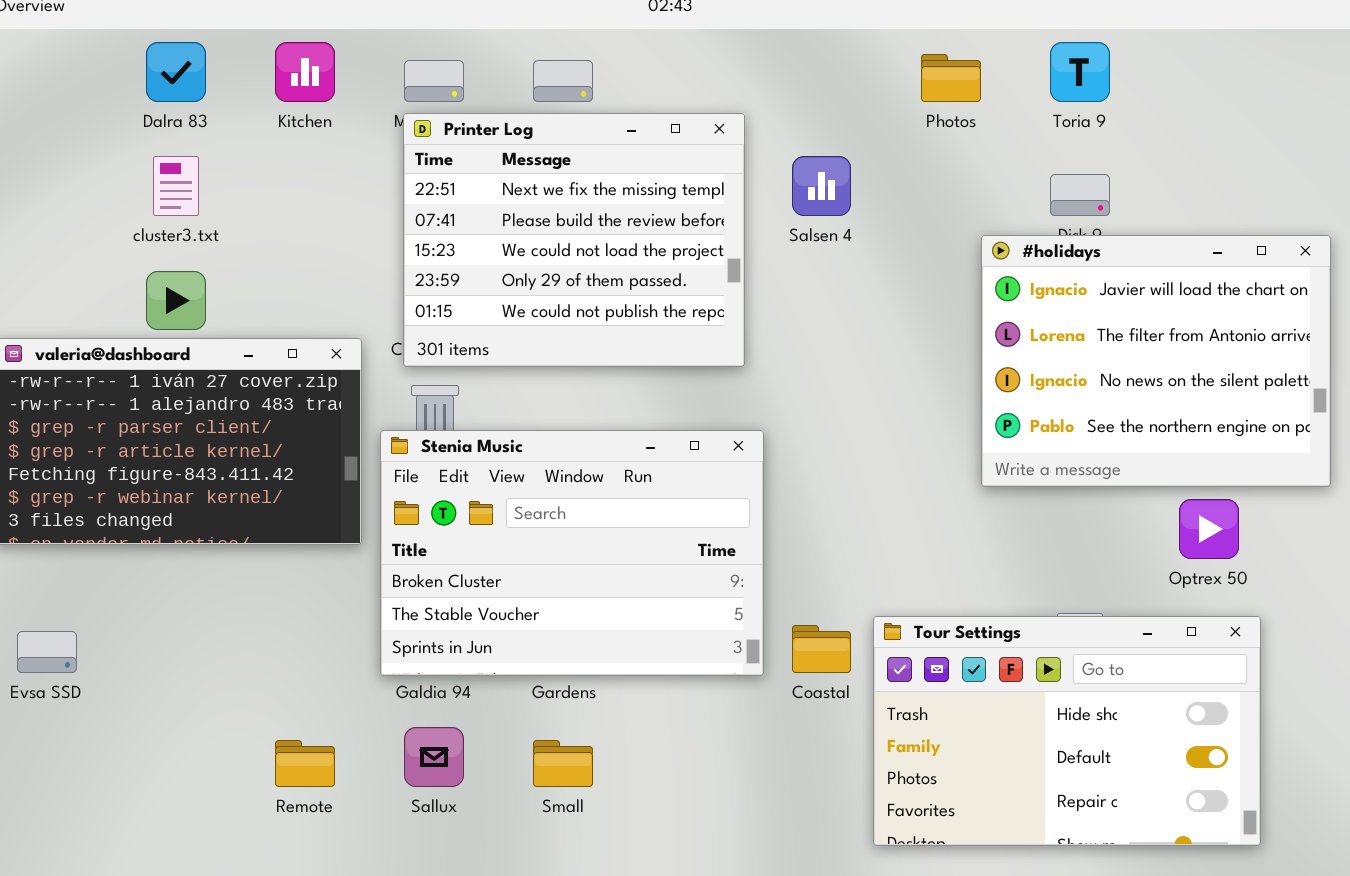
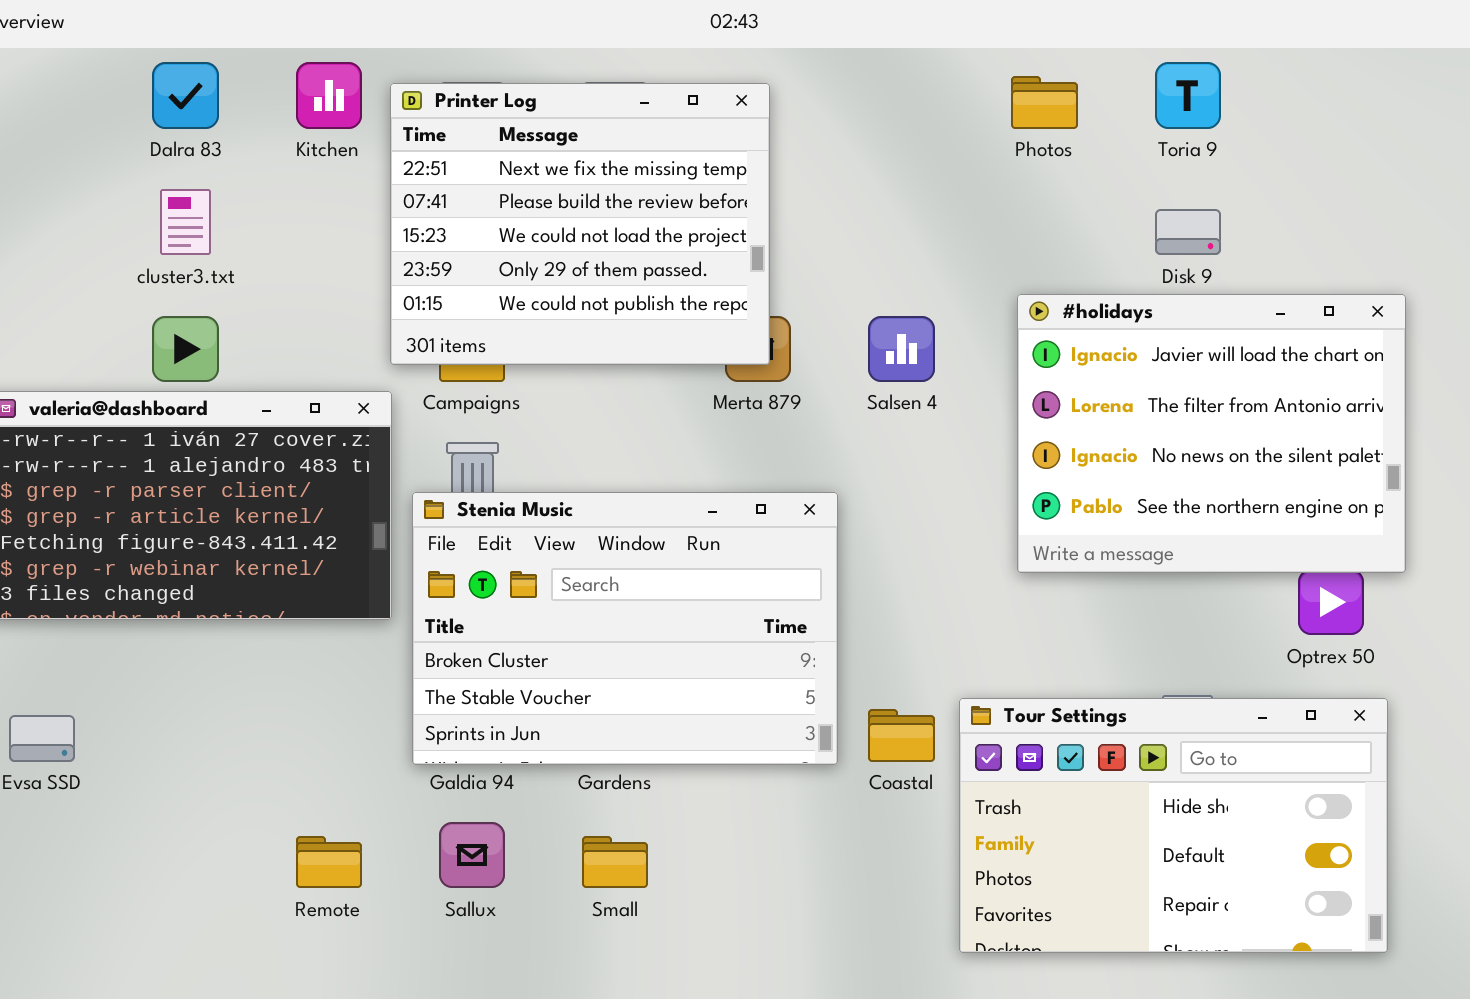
Printer Log: [403,113,745,367] -> [390,83,770,365], moved
Salsen 4: [792,156,851,216] -> [868,316,935,382], moved
#holidays: [981,235,1331,487] -> [1017,294,1406,573], moved

